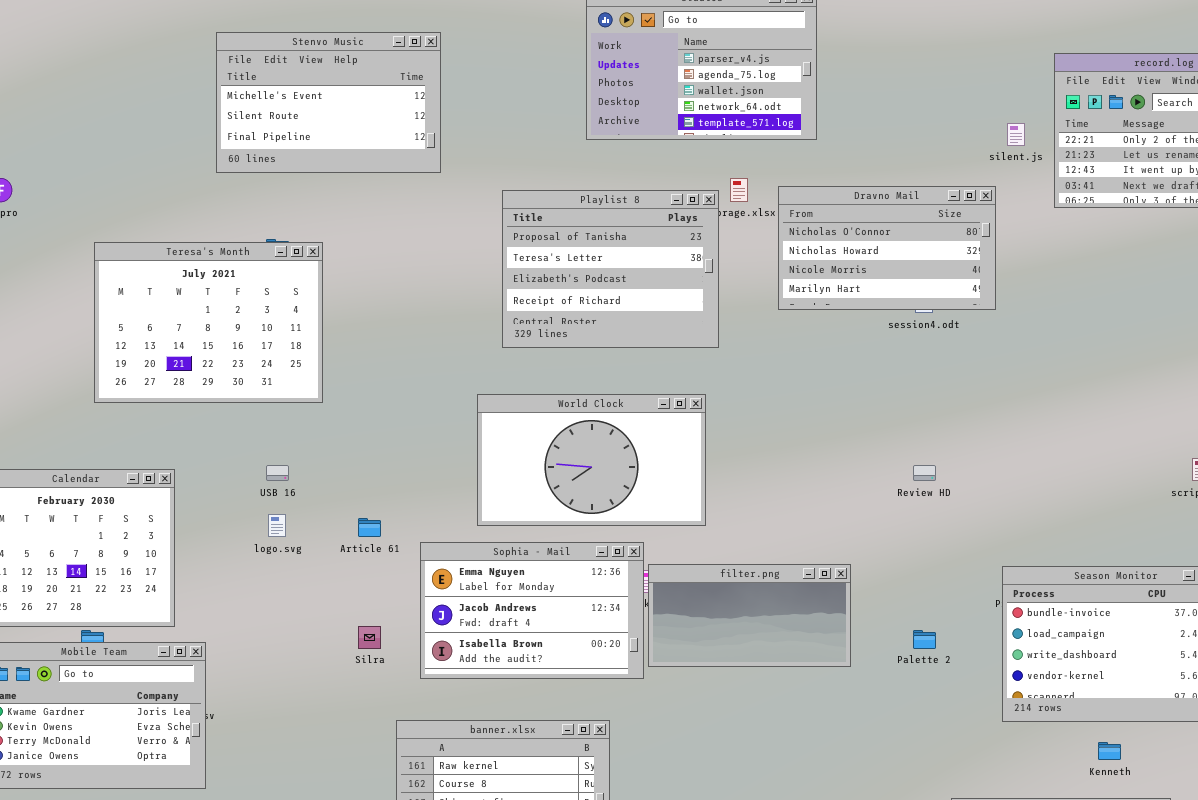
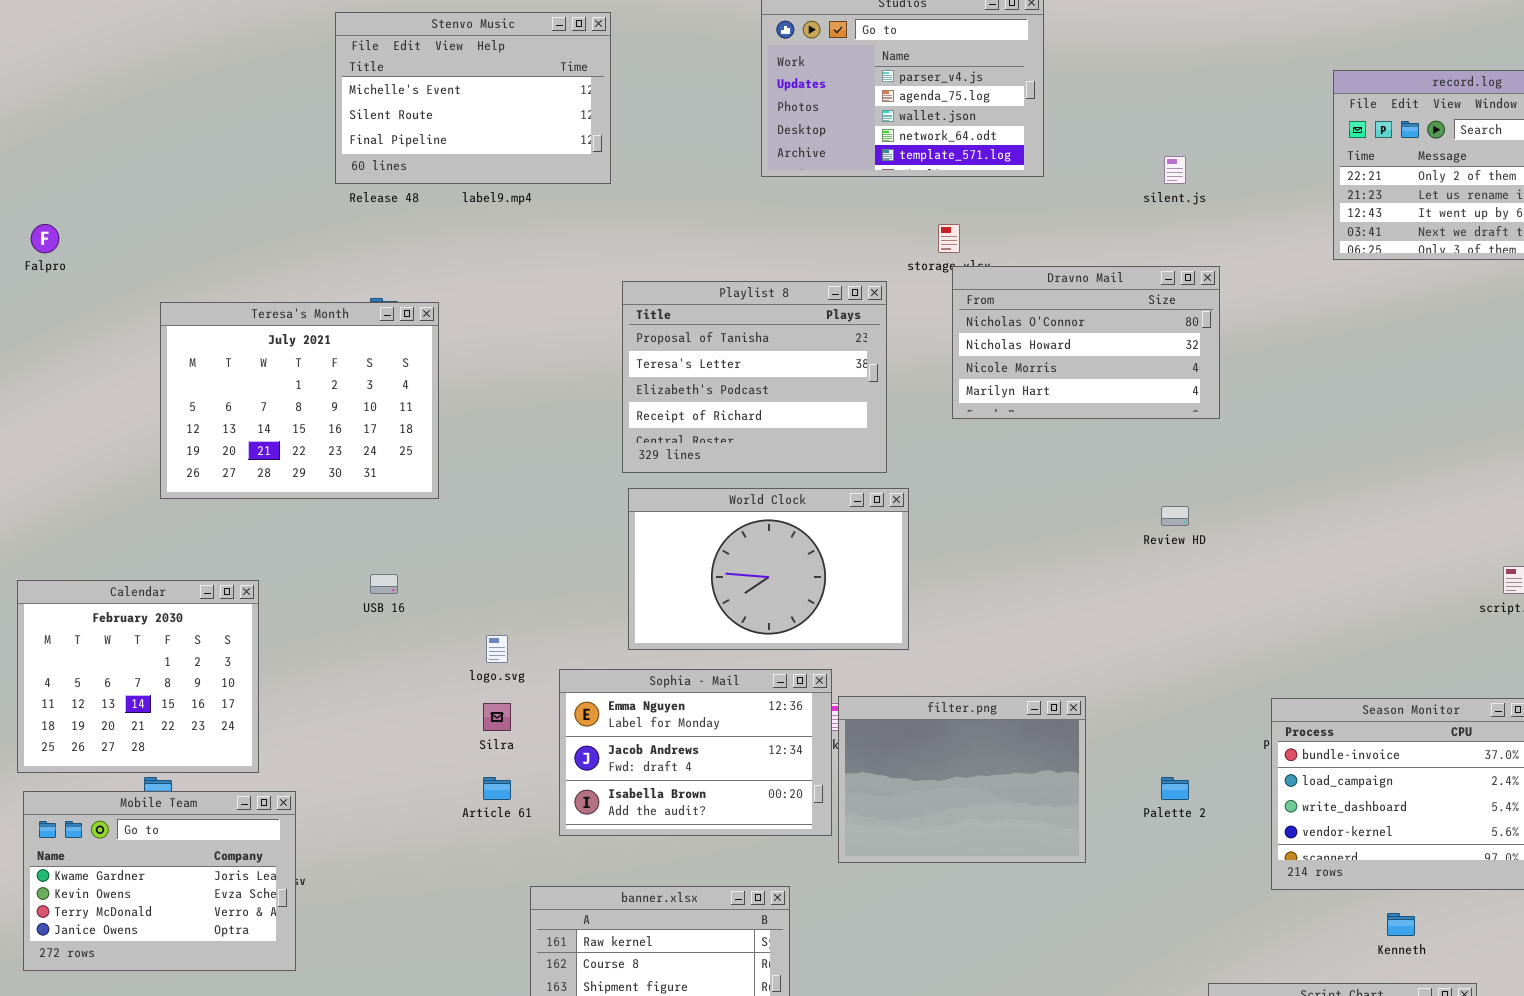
Stenvo Music: [216,32,441,173] -> [335,12,611,184], moved
silent.js: [1007,123,1025,146] -> [1164,156,1186,184], moved
Dravno Mail: [778,186,996,310] -> [952,266,1220,419], moved
Playlist 8: [502,190,719,348] -> [622,281,887,473], moved
Review HD: [913,465,936,481] -> [1161,506,1189,526], moved
logo.svg: [268,514,286,537] -> [486,635,508,663], moved
Article 61: [358,518,381,537] -> [483,777,511,800], moved
filter.png: [648,564,851,667] -> [838,696,1086,863], resized
Silra: [358,626,381,649] -> [483,703,511,731], moved

